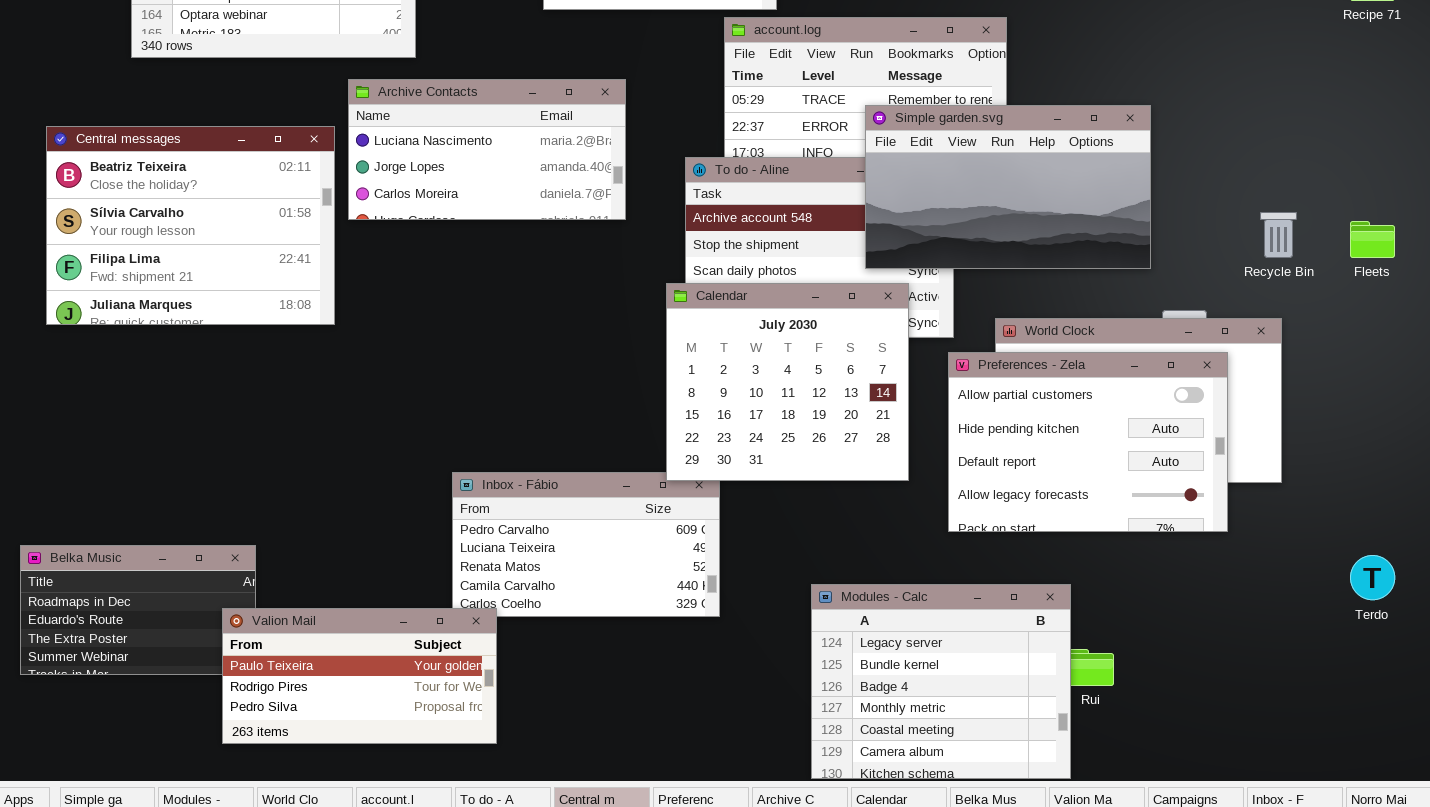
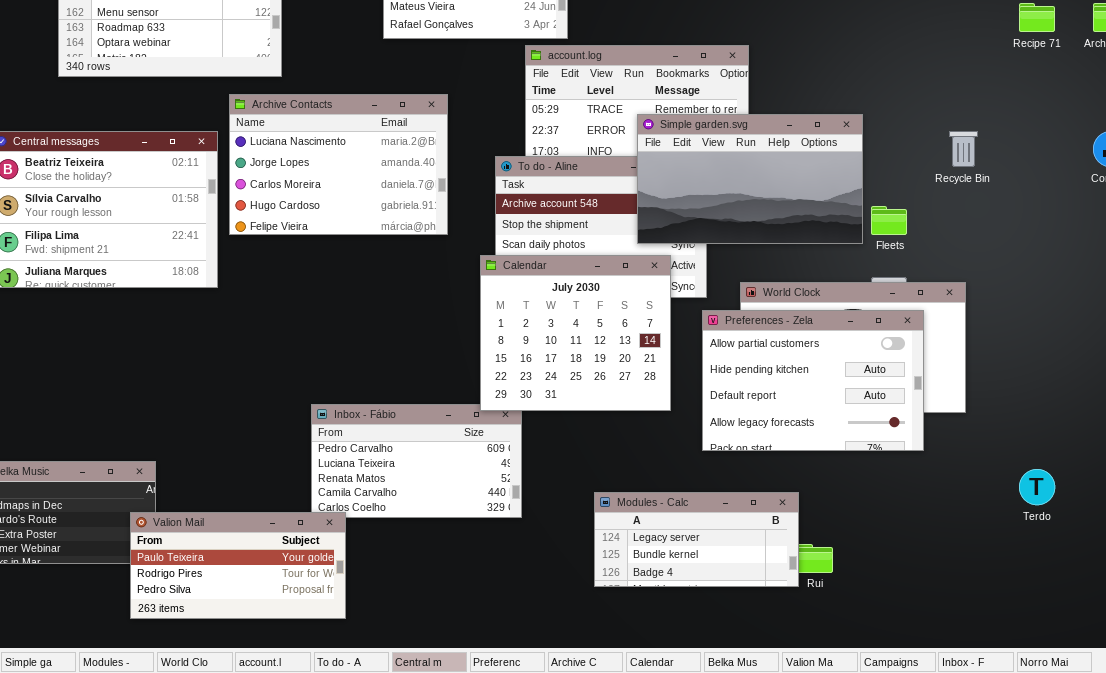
Archive Contacts: [348,79,626,220] -> [229,94,448,235], resized
Recycle Bin: [1260,212,1297,258] -> [949,131,978,167], moved
Fleets: [1350,221,1395,258] -> [871,206,907,235], moved
Modules - Calc: [811,584,1071,779] -> [594,492,799,587], resized

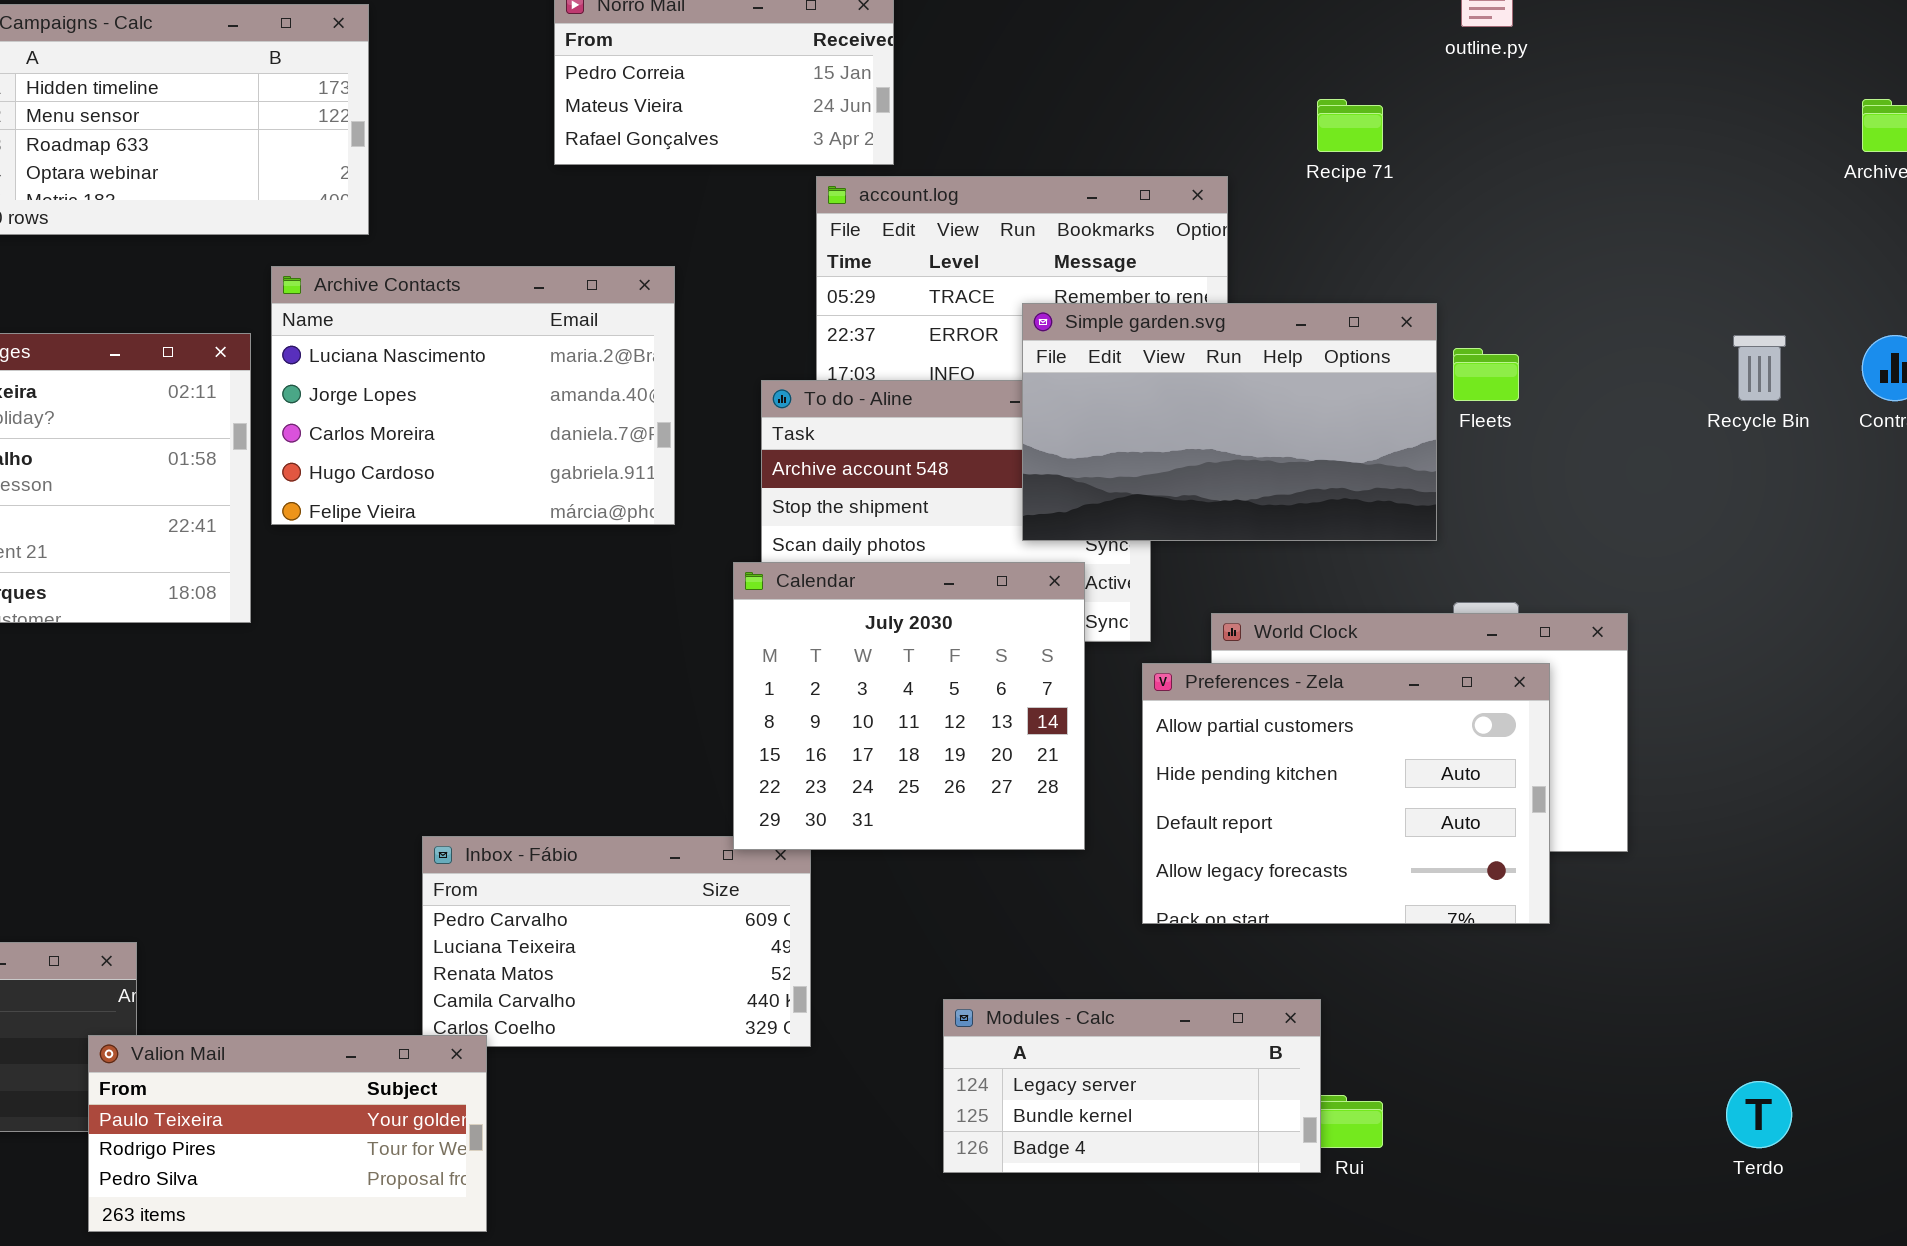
Recipe 71: [1019,3,1055,32] -> [1317,99,1383,152], moved
Recycle Bin: [949,131,978,167] -> [1733,335,1786,401], moved
Fleets: [871,206,907,235] -> [1453,348,1519,401], moved
Terdo: [1019,469,1055,505] -> [1726,1081,1792,1148], moved

